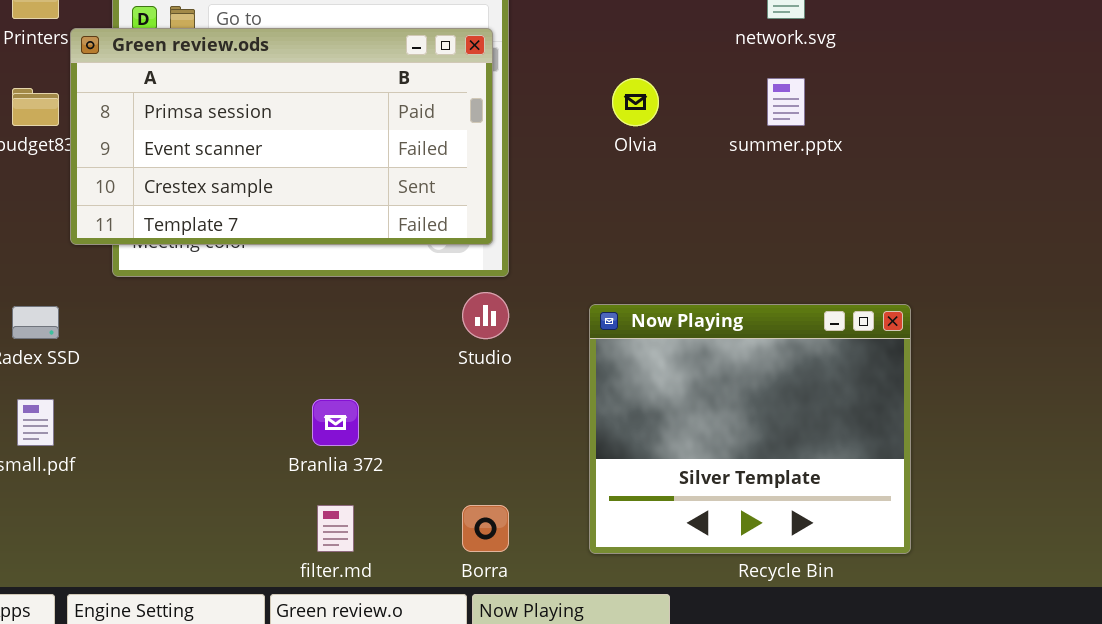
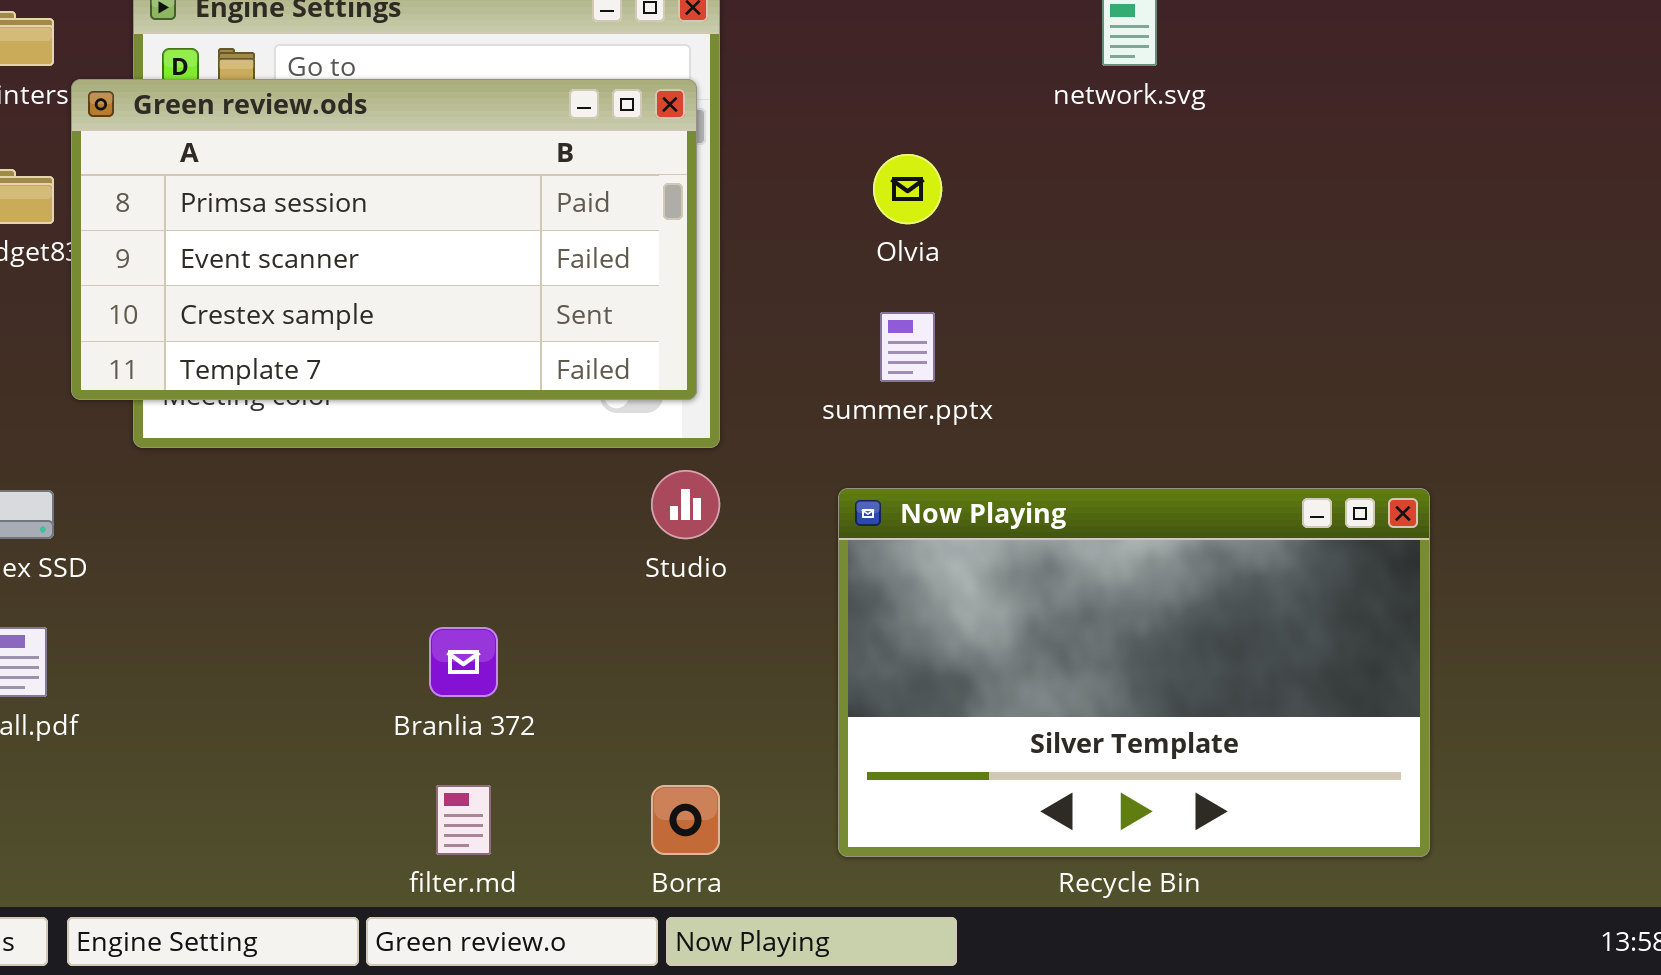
summer.pptx: [767,78,805,126] -> [880,312,935,382], moved
Now Playing: [589,304,911,554] -> [838,488,1430,857], resized

